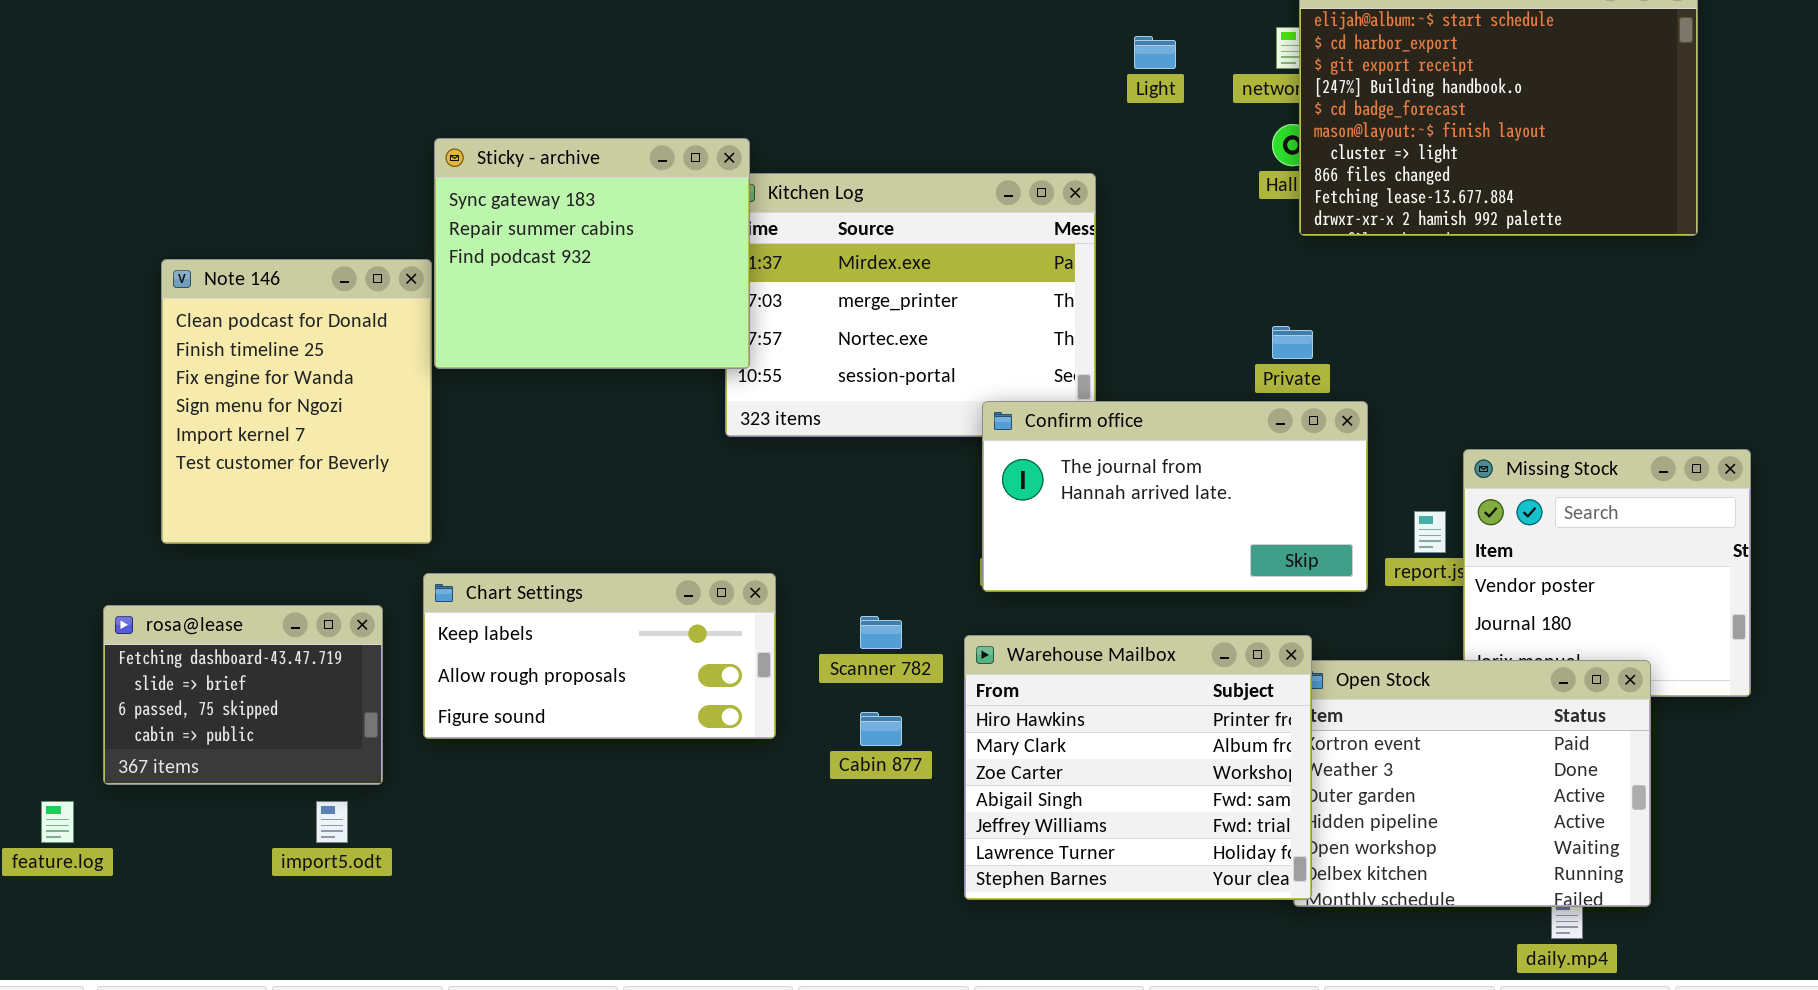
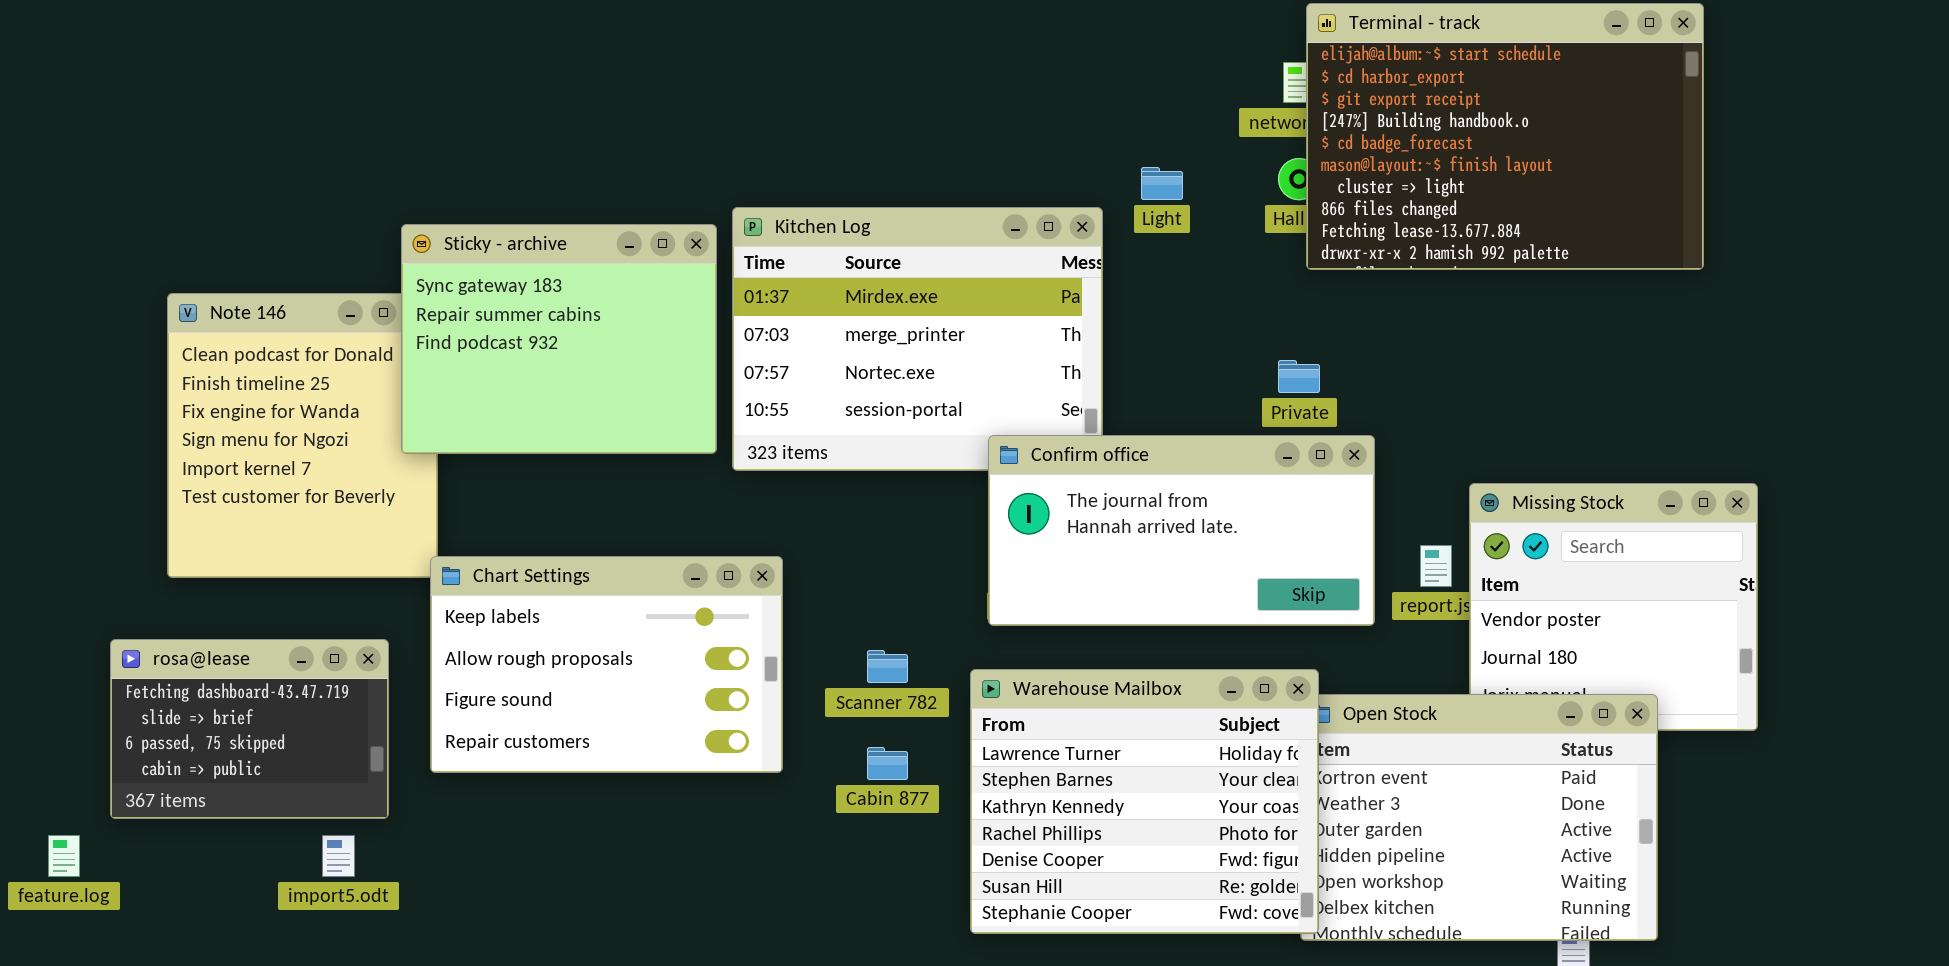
Light: [1134,36,1176,69] -> [1141,167,1183,200], moved
Sticky - archive: [434,138,750,369] -> [401,224,717,454], moved
Chart Settings: [423,573,776,739] -> [430,556,783,773], resized
Warehouse Mailbox: [964,635,1312,900] -> [970,669,1319,934], scrolled down 5 rows

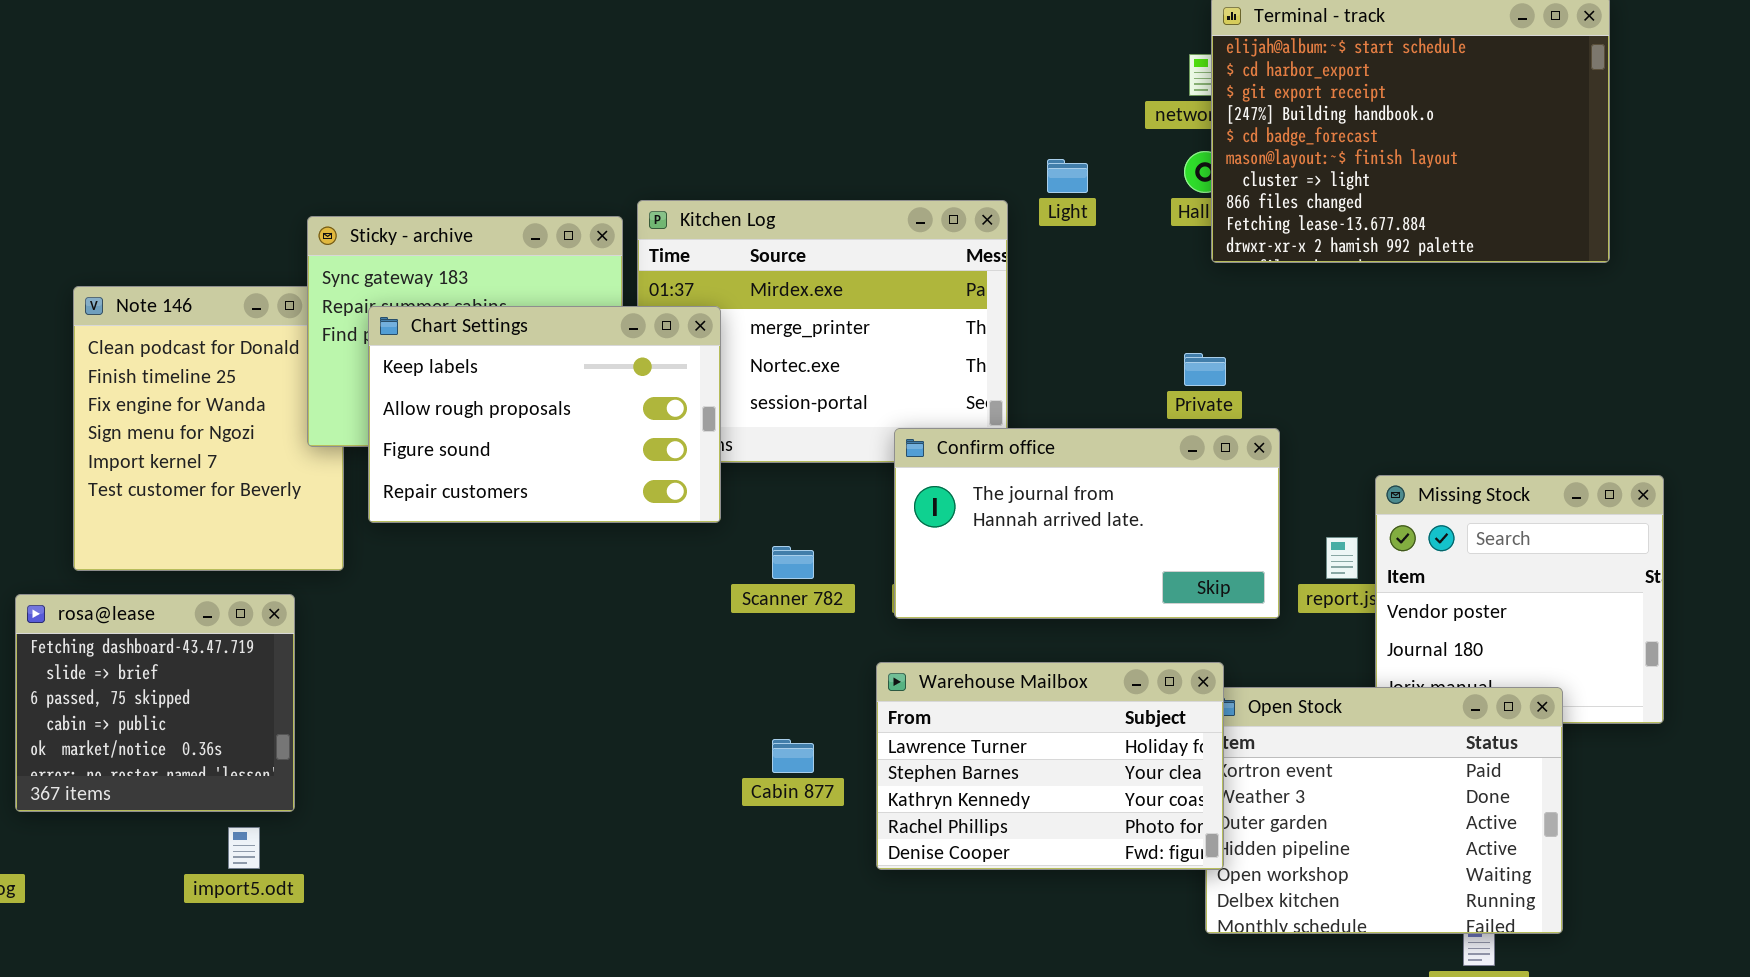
Chart Settings: [430,556,783,773] -> [368,306,721,523], moved
rosa@lease: [110,639,389,819] -> [15,594,295,812], resized
Scanner 782: [867,650,908,683] -> [772,546,814,579], moved
Warehouse Mailbox: [970,669,1319,934] -> [876,662,1224,870], resized

